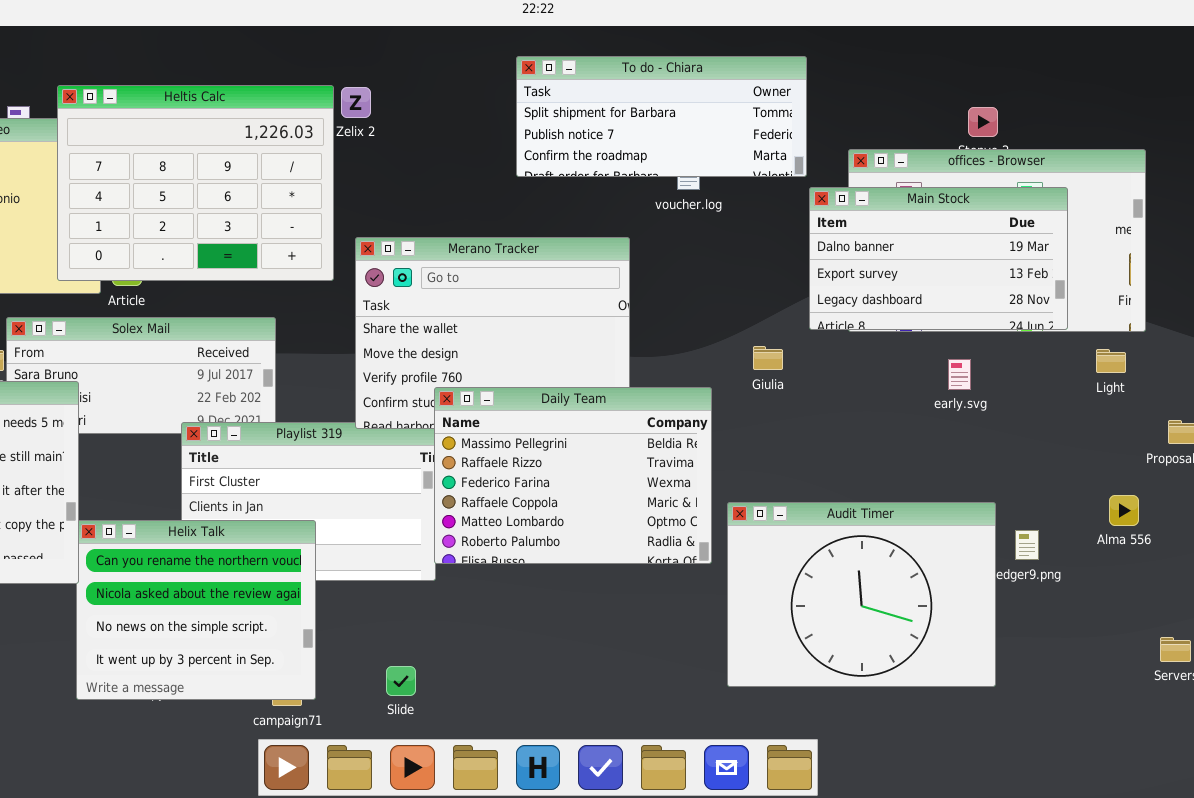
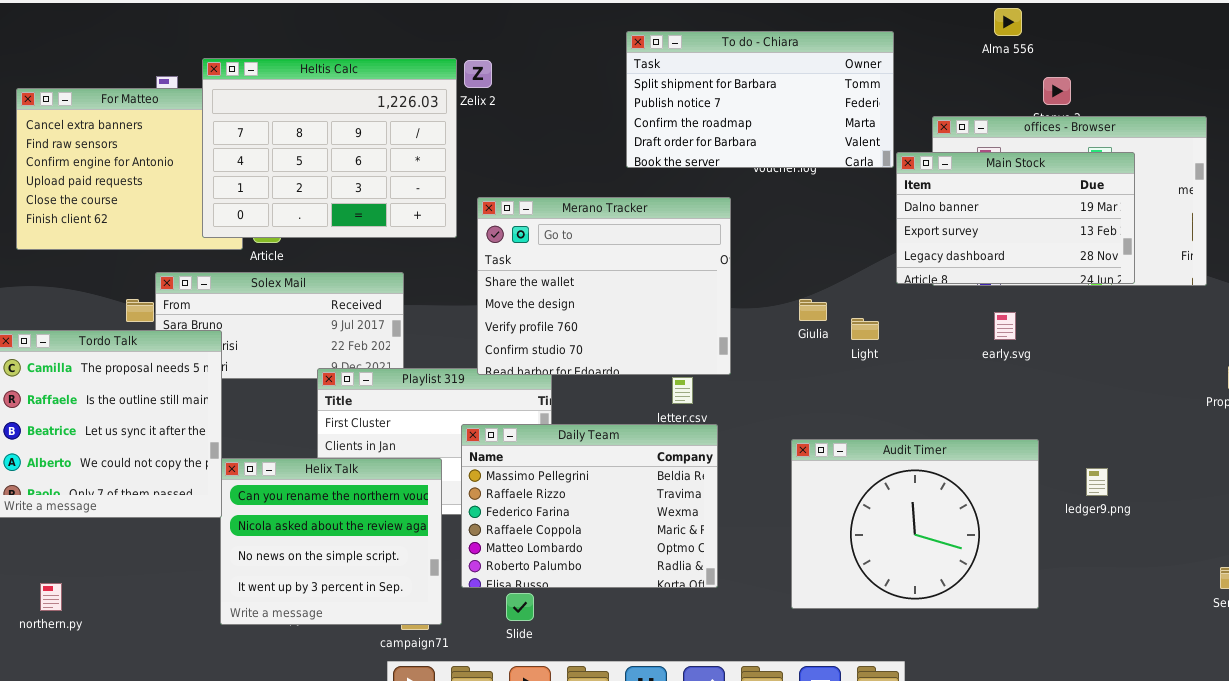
To do - Chiara: [516,56,807,177] -> [626,31,894,168], resized
Giulia: [753,346,783,370] -> [799,299,827,321], moved
Light: [1096,349,1126,373] -> [851,318,879,340], moved
early.svg: [948,359,971,390] -> [994,312,1016,340], moved
Daily Team: [434,387,712,564] -> [461,424,718,588], moved
Alma 556: [1109,495,1139,526] -> [994,8,1022,36], moved
Audit Timer: [727,502,996,687] -> [791,439,1039,609], moved

